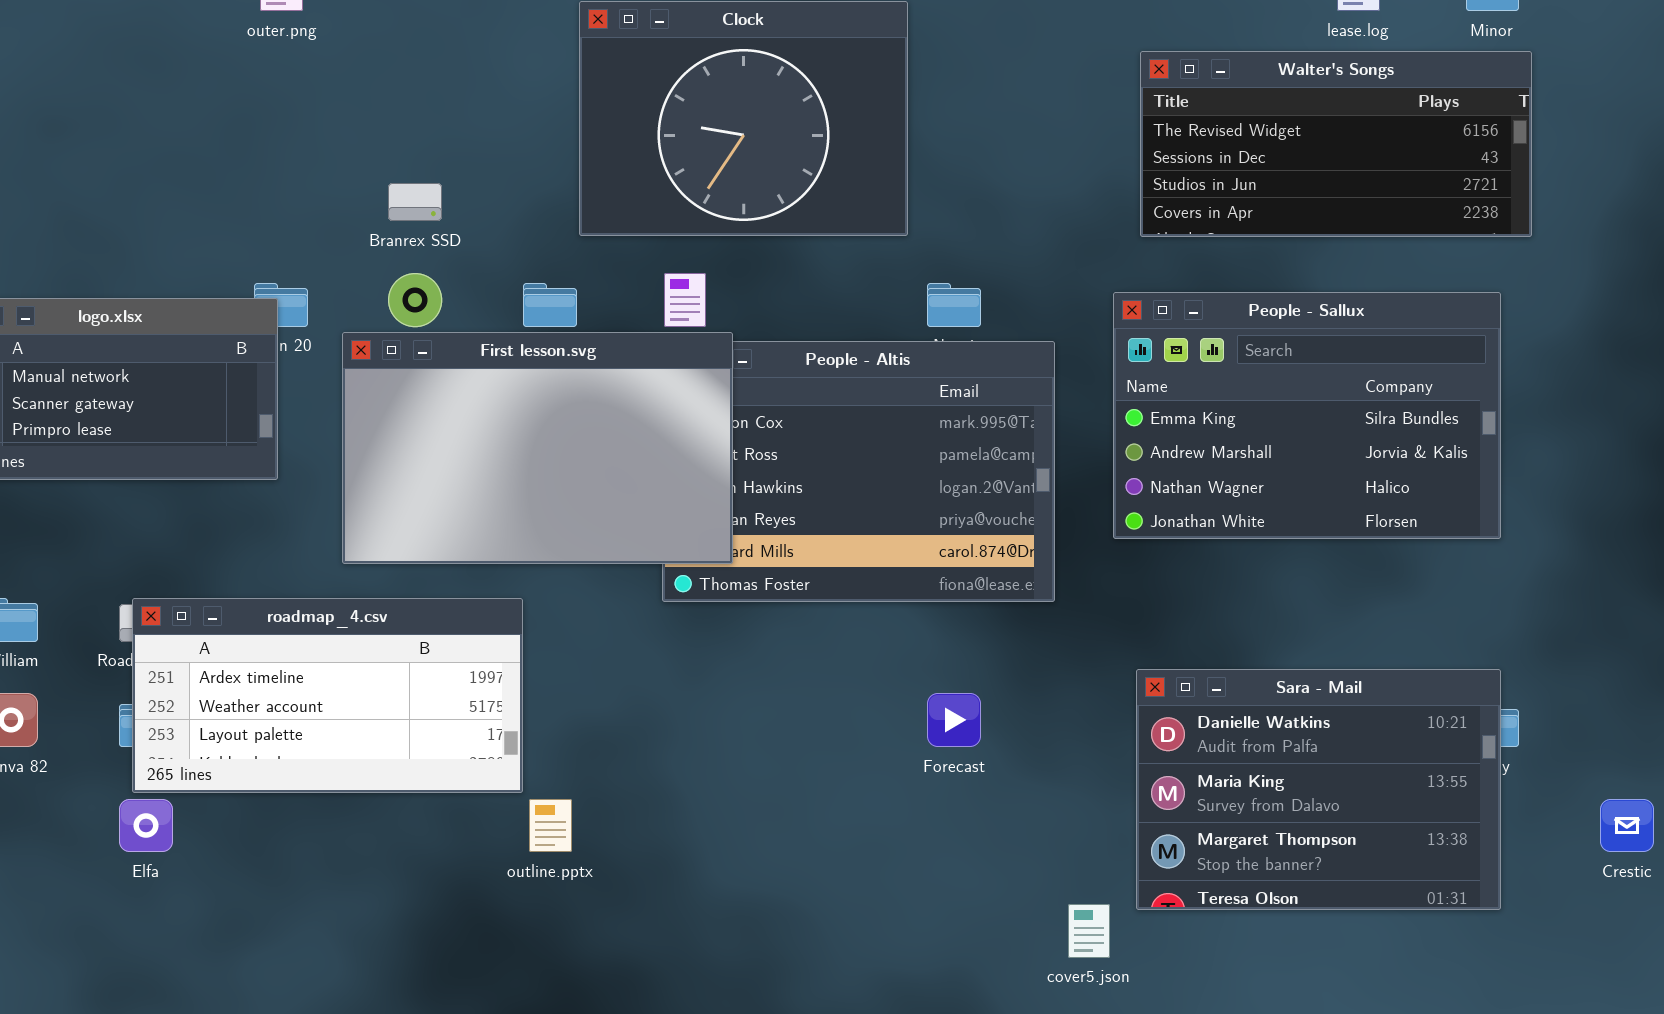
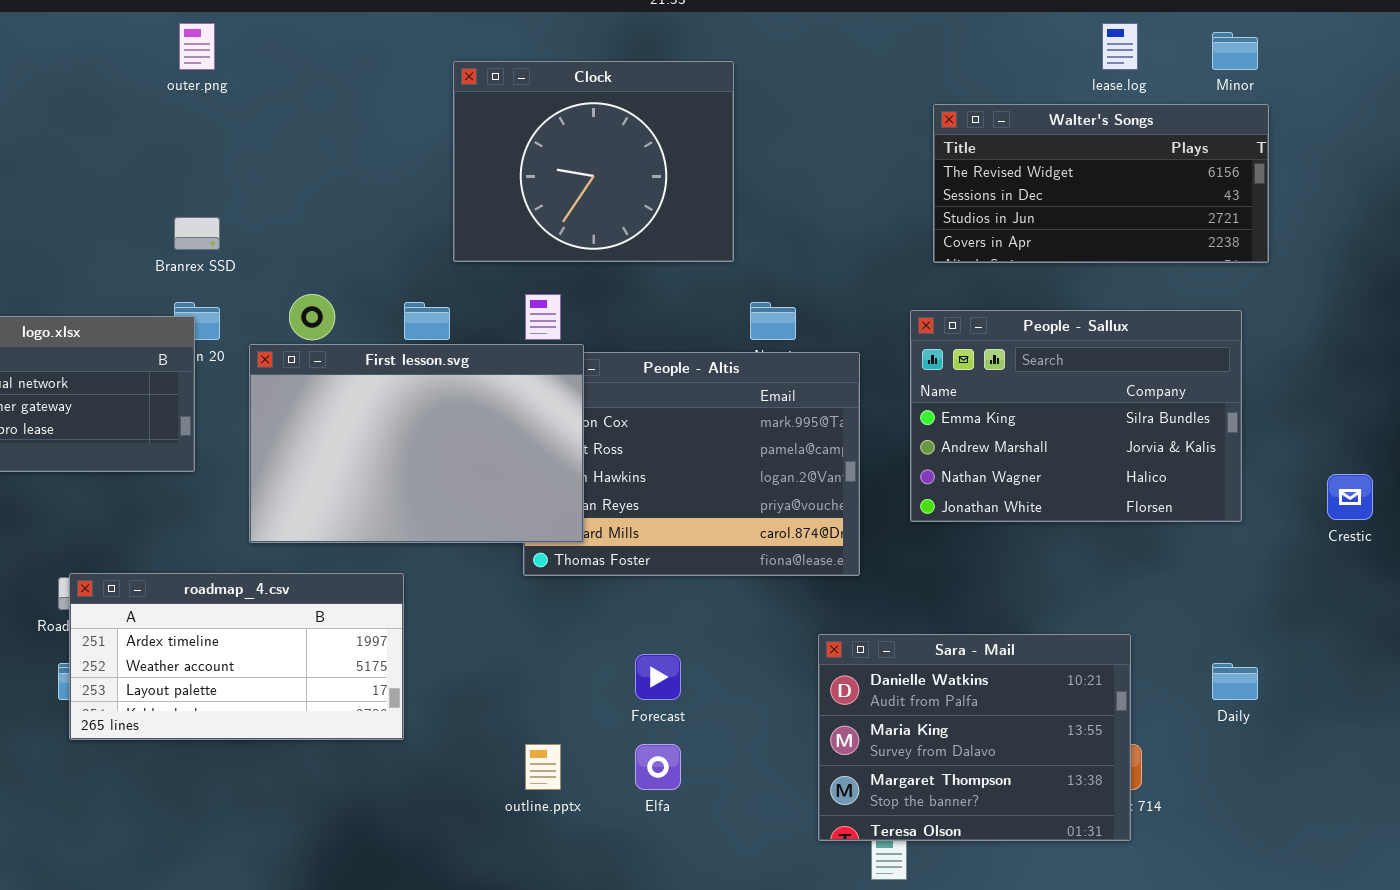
Branrex SSD: [388,183,442,221] -> [174,217,220,250], moved
Sara - Mail: [1136,669,1501,910] -> [818,634,1131,841], moved
Forecast: [927,693,981,747] -> [635,654,681,700], moved
Elfa: [119,799,173,852] -> [635,744,681,790], moved
outline.pptx: [529,799,572,852] -> [525,744,561,790], moved
Crestic: [1600,799,1654,852] -> [1327,474,1373,520], moved

